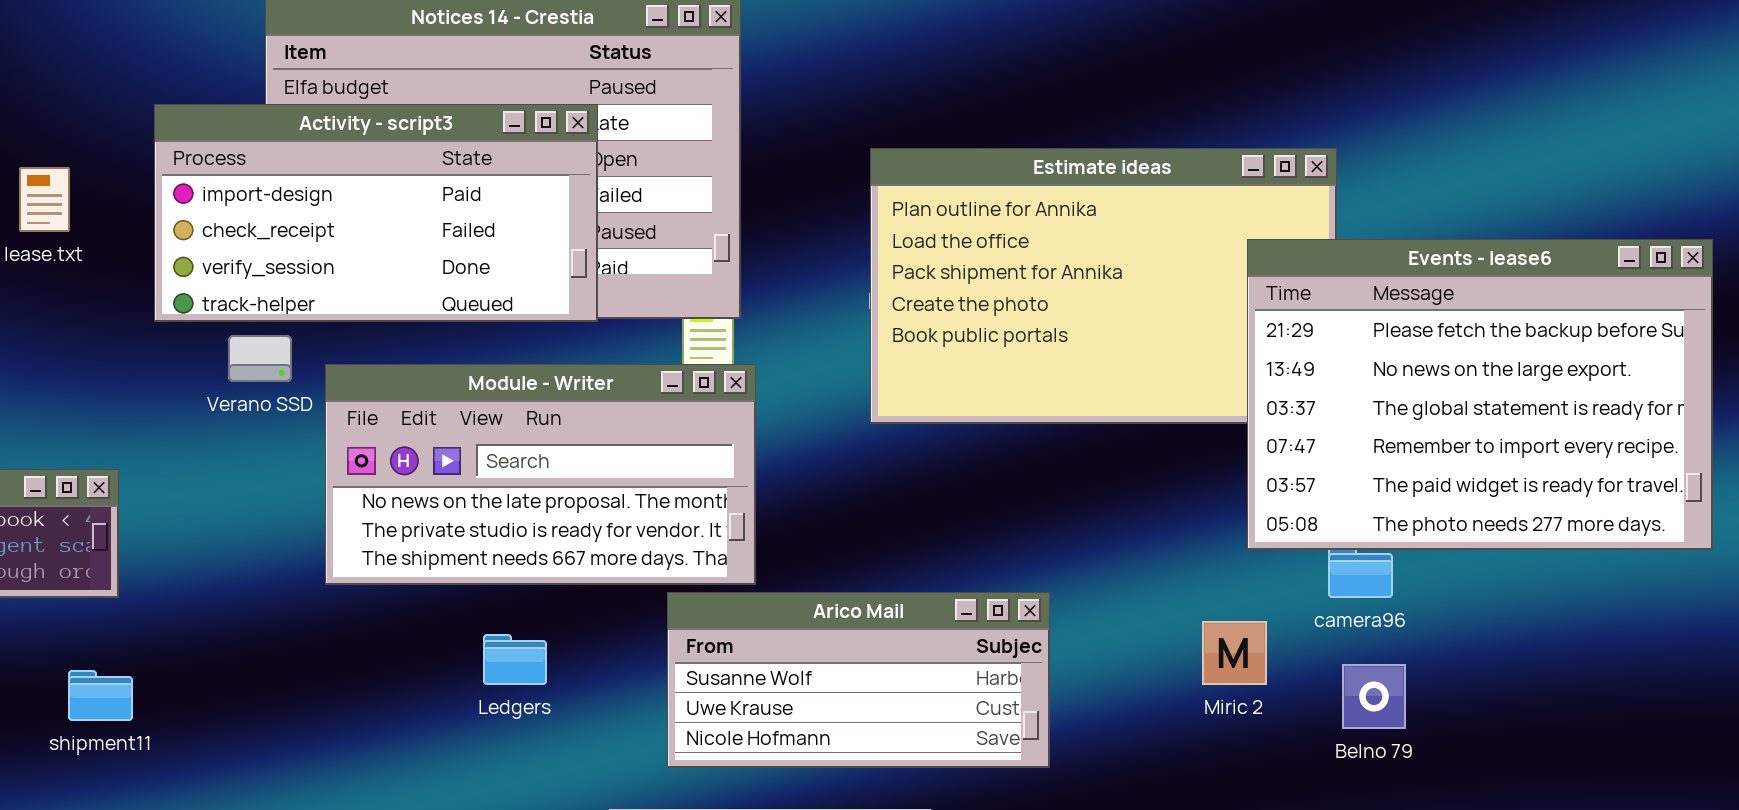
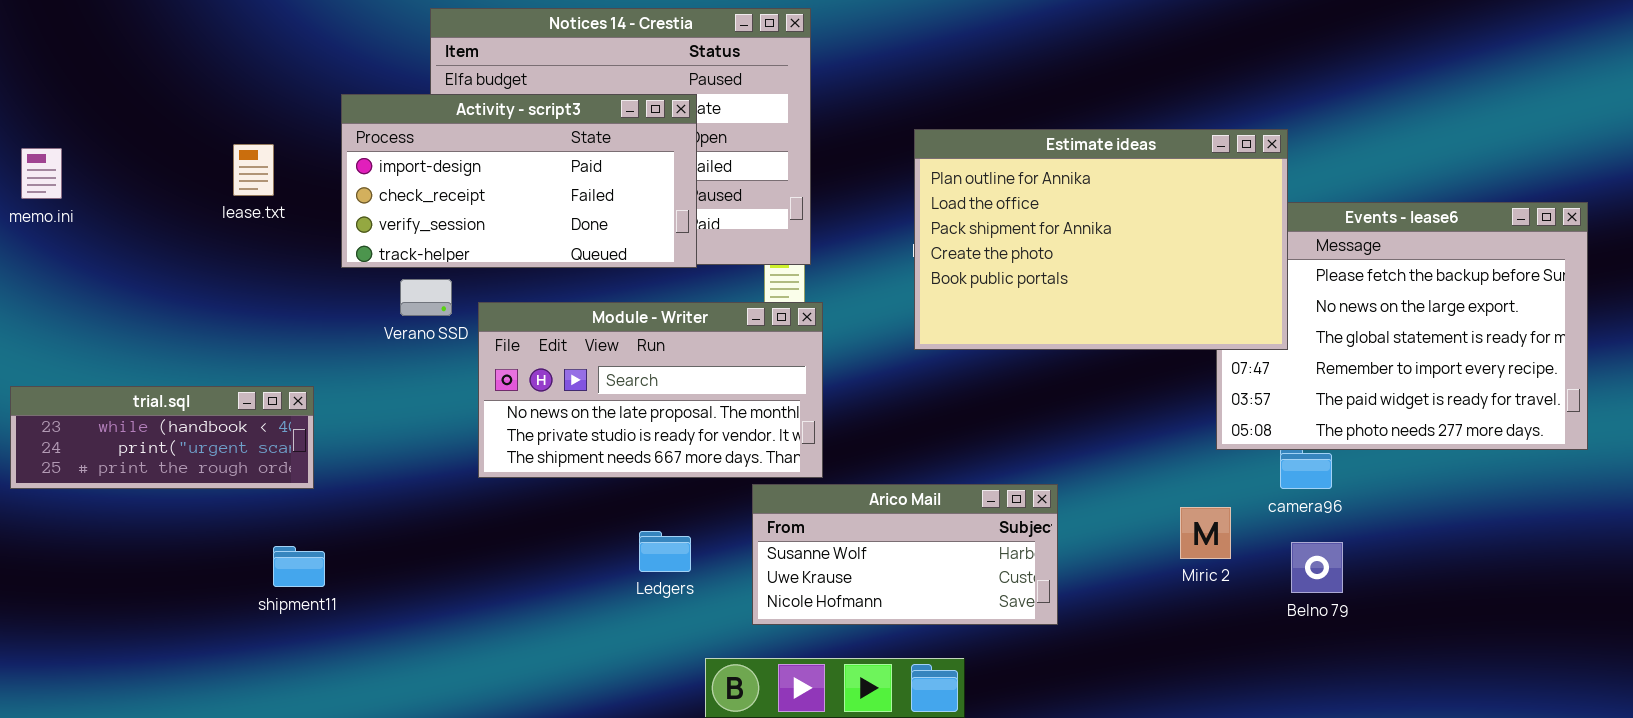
Estimate ideas: [870,148,1337,424] -> [914,129,1288,350], raised
Ledgers: [483,634,547,685] -> [639,531,691,572], moved

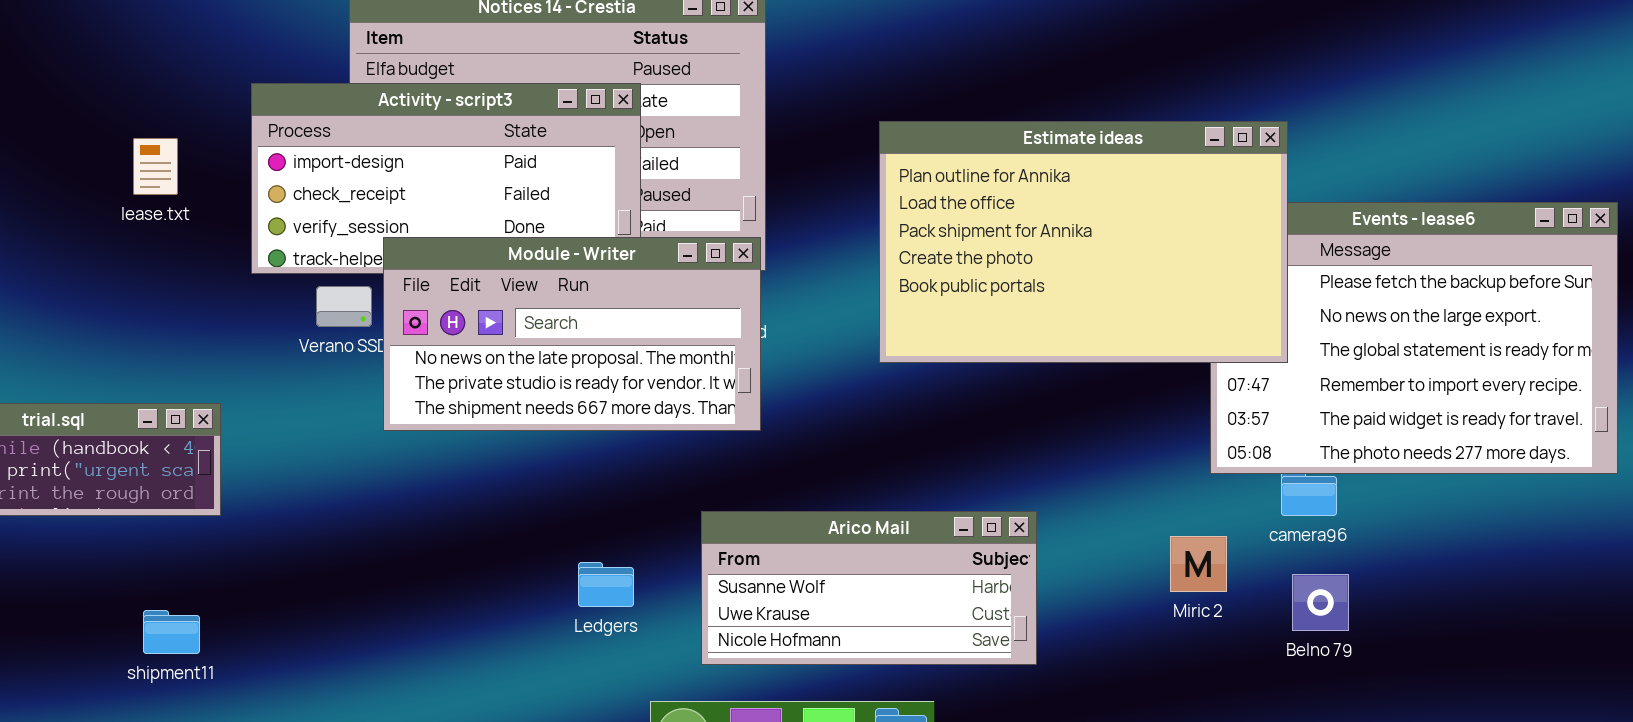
Module - Writer: [478,302,823,478] -> [383,237,761,431], moved
shipment11: [273,546,325,587] -> [143,610,200,654], moved

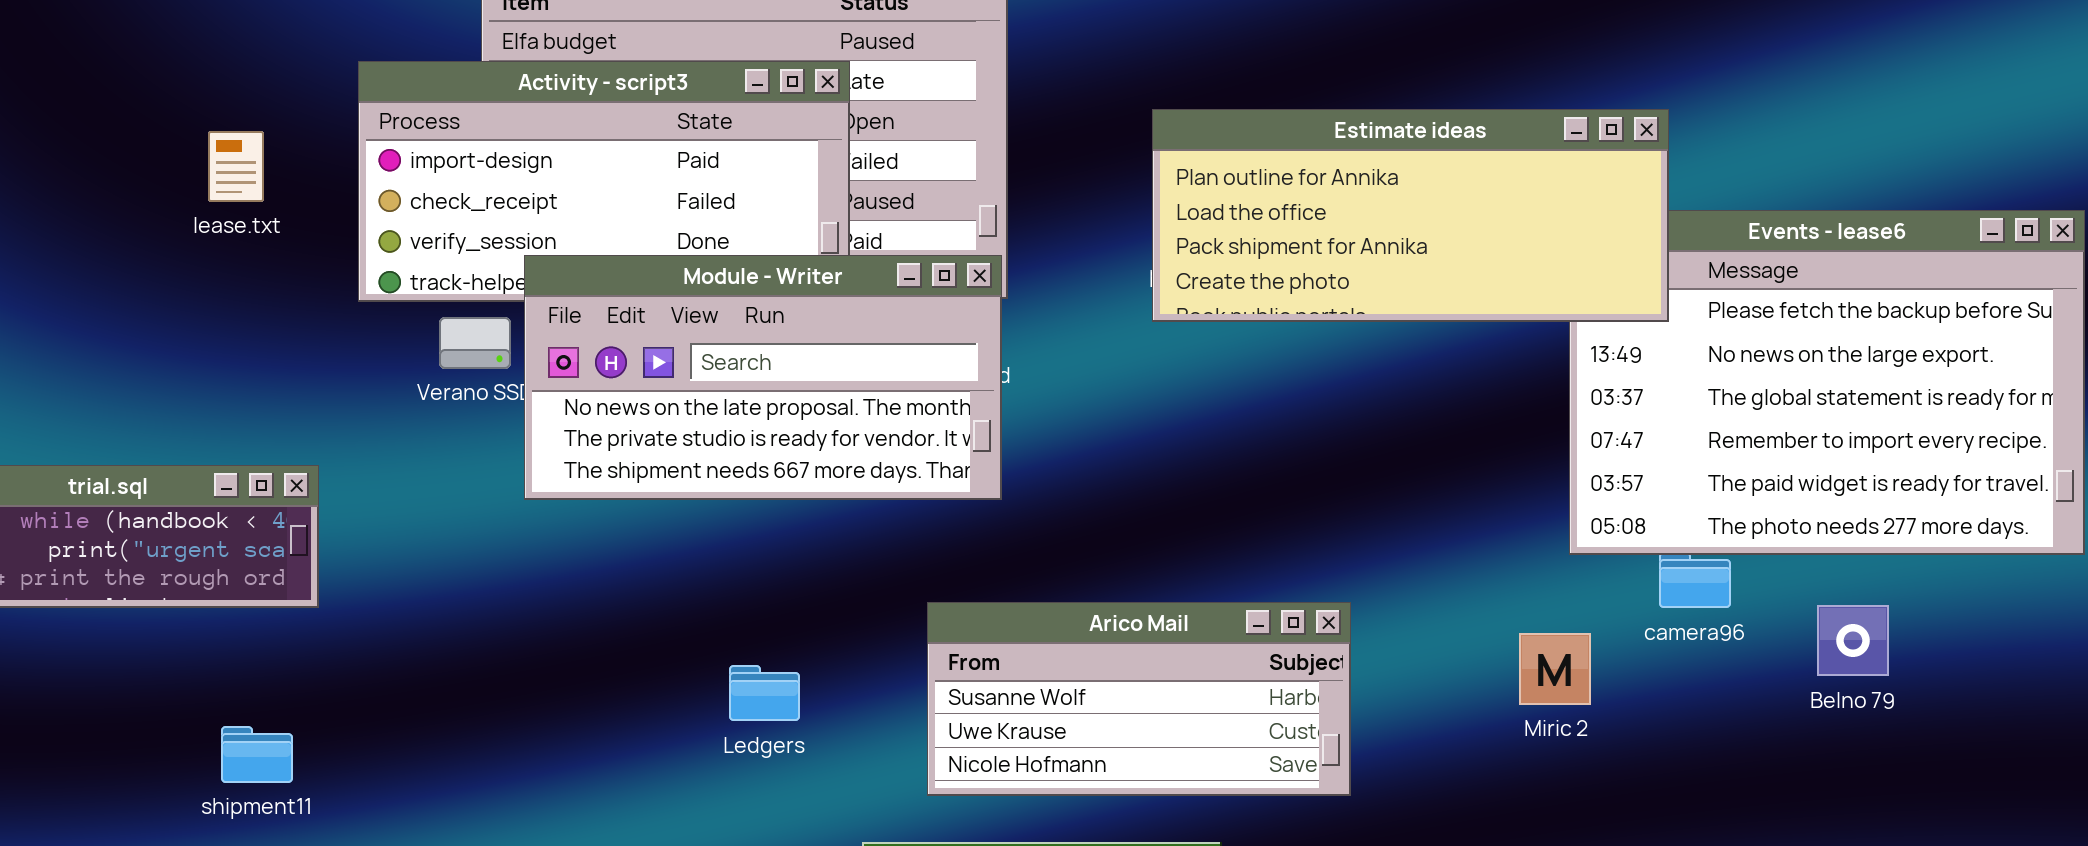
Estimate ideas: [879,121,1288,363] -> [1152,109,1669,322], resized
Ledgers: [578,562,634,607] -> [729,665,800,721], moved
Belno 79: [1292,574,1349,631] -> [1817,605,1889,676], moved

